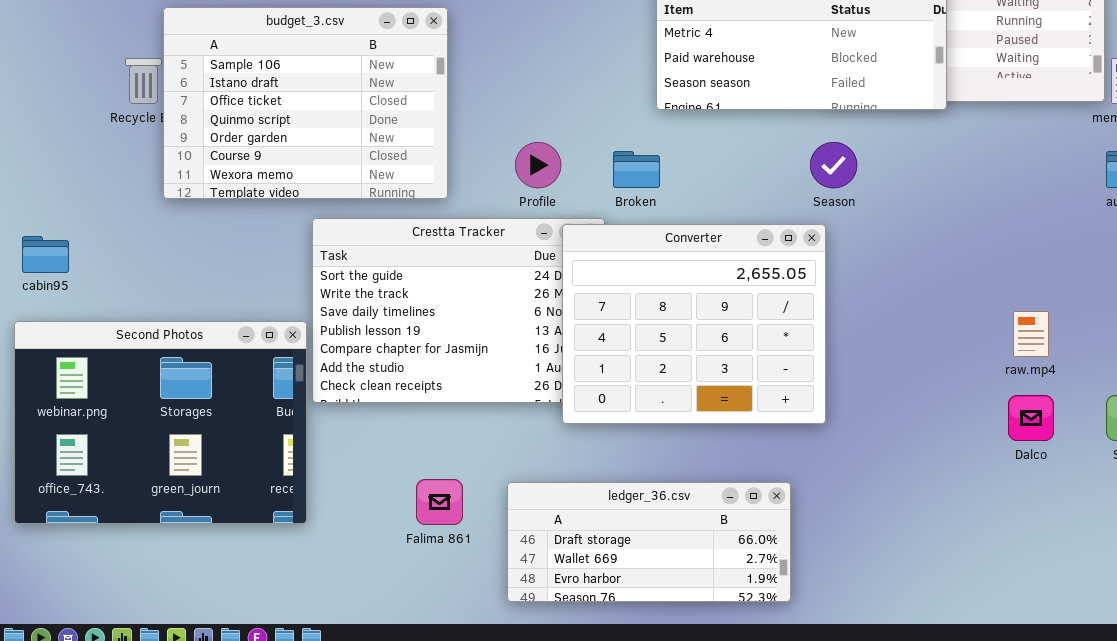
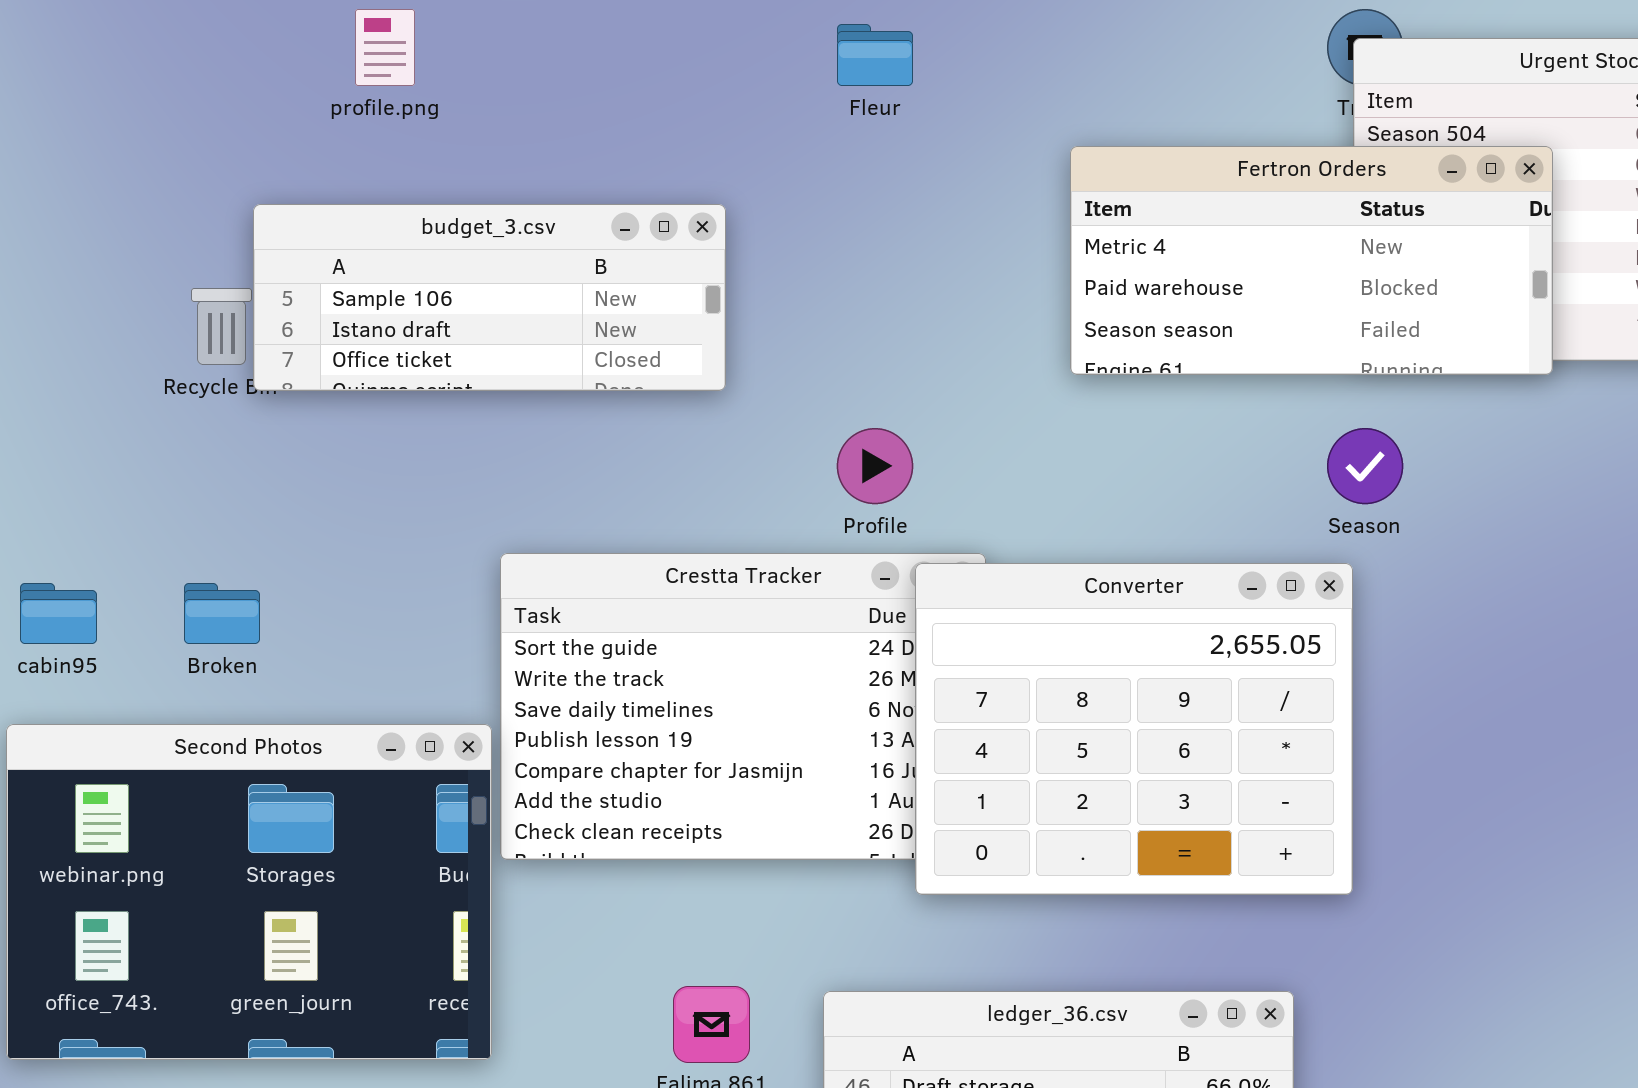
budget_3.csv: [163,7,448,199] -> [253,204,726,391], resized
Broken: [613,151,660,188] -> [184,583,260,644], moved

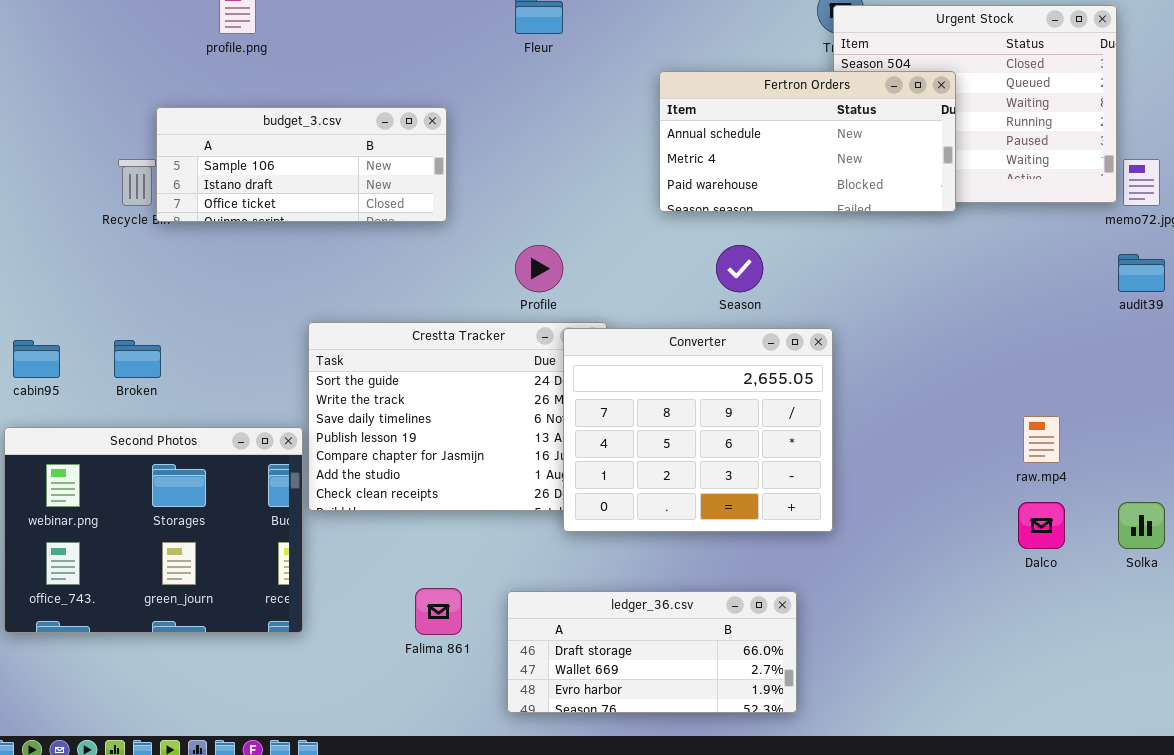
Fertron Orders: [1070,146,1553,375] -> [659,71,956,212], scrolled up 1 row
Season: [1327,428,1403,504] -> [716,245,763,292], moved

